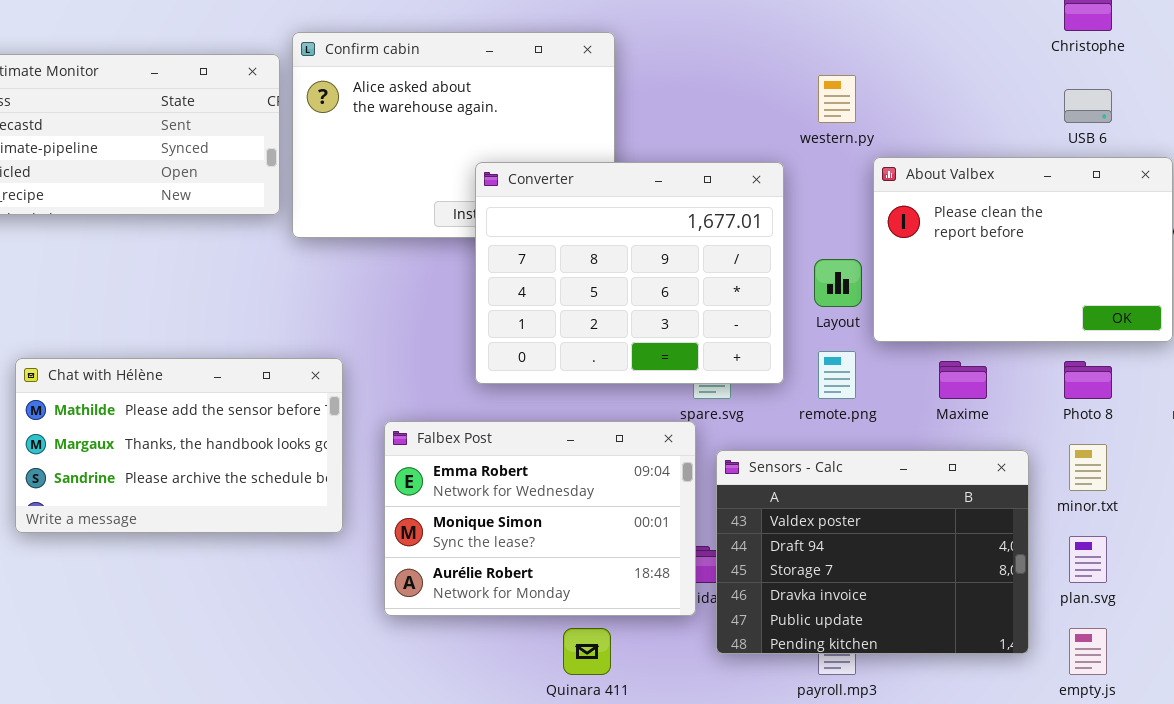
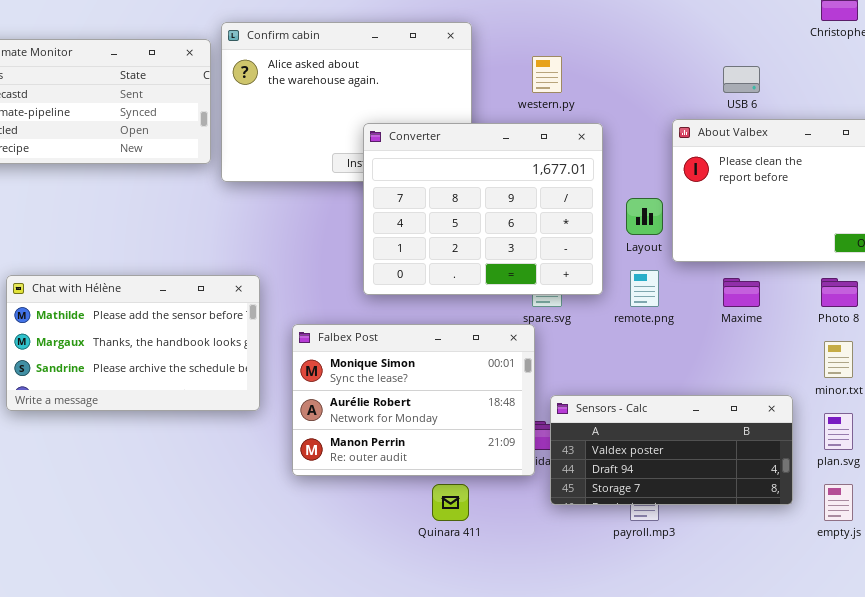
western.py: [818,75,856,123] -> [532,56,562,93], moved
USB 6: [1064,89,1112,123] -> [723,66,760,93], moved
Falbex Post: [384,421,696,616] -> [292,324,535,476], scrolled down 1 row
Sensors - Calc: [716,450,1029,654] -> [550,395,793,505], resized

